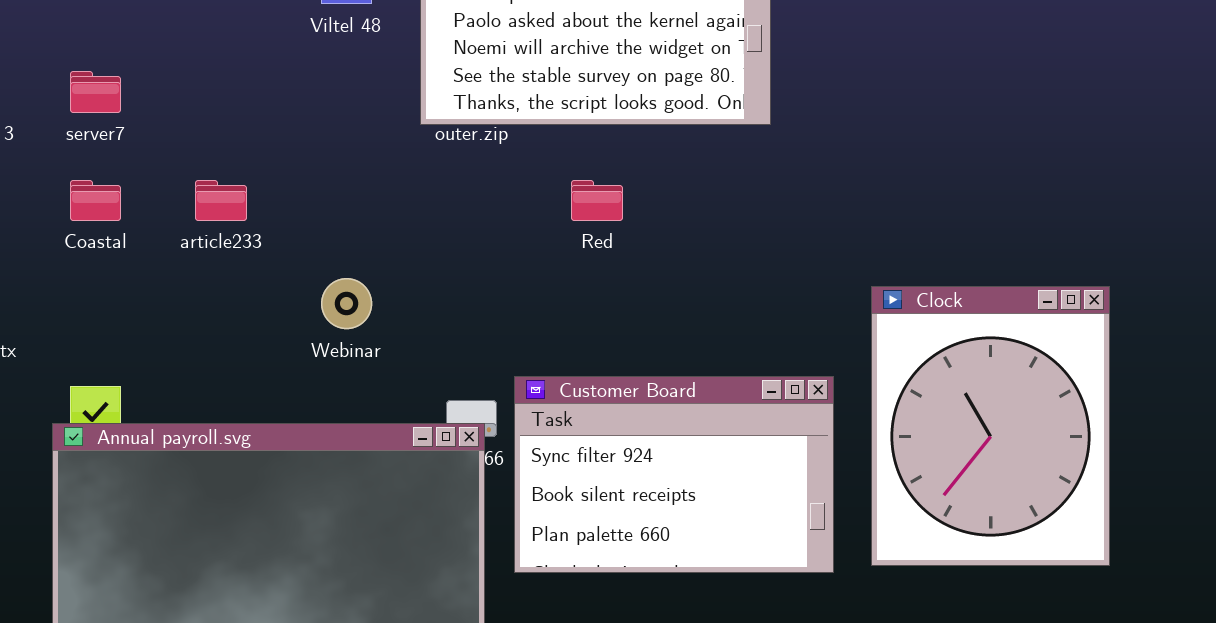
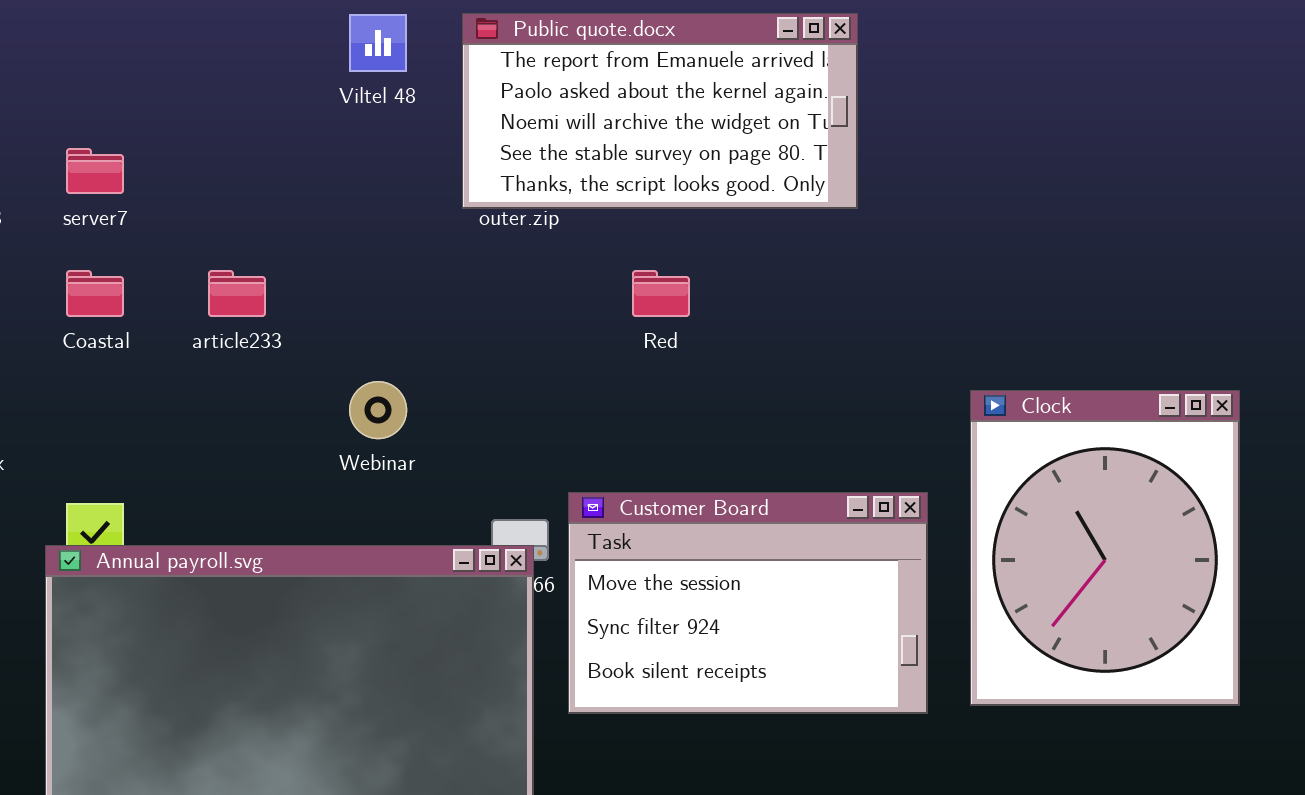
Customer Board: [514,376,834,573] -> [568,492,928,714], scrolled up 1 row

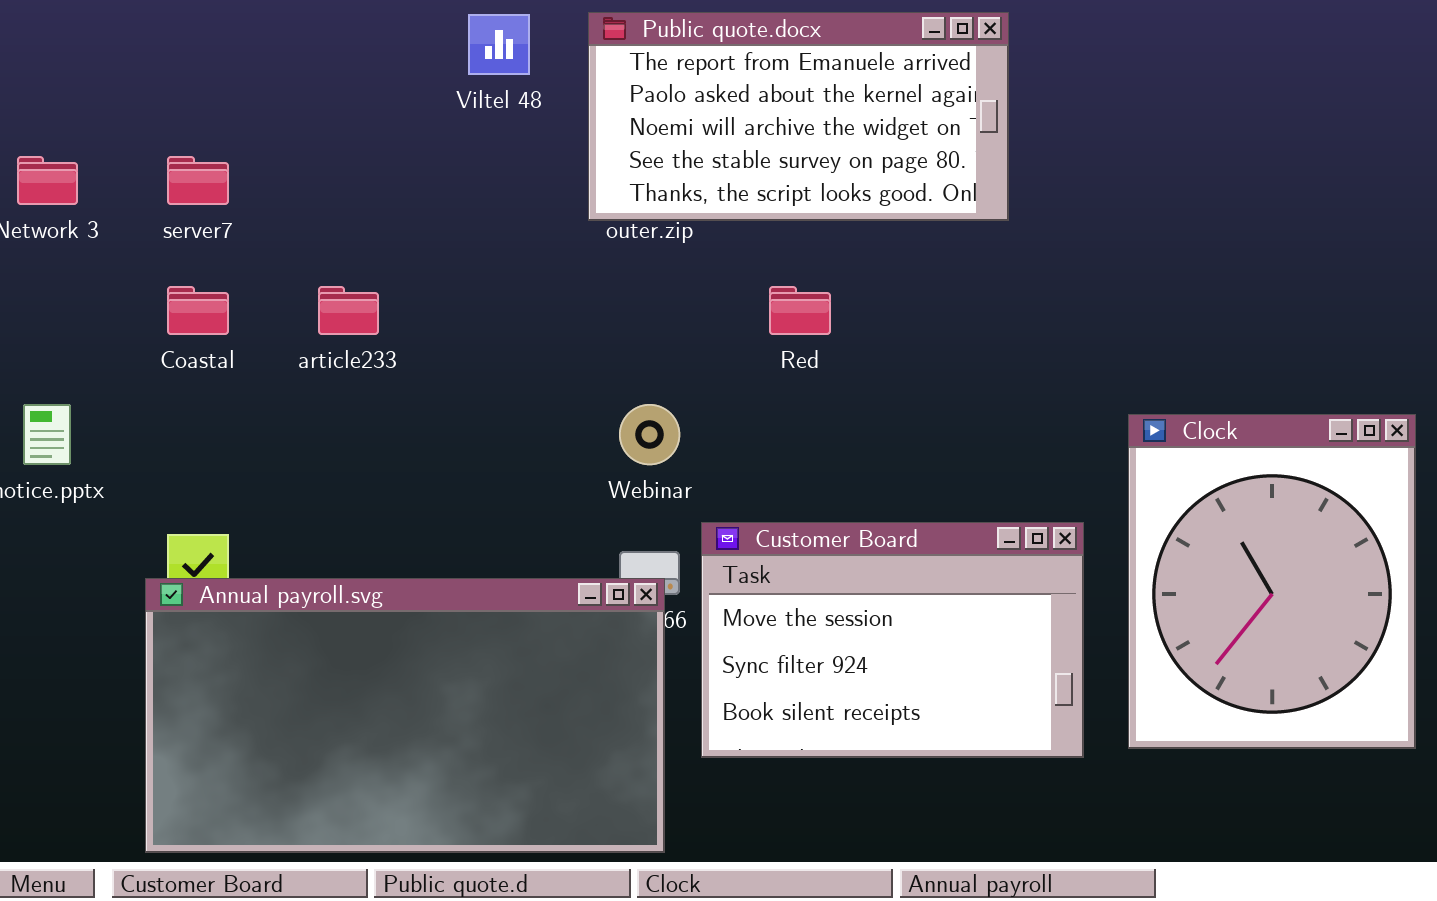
Webinar: [349,381,407,439] -> [619,404,680,465], moved

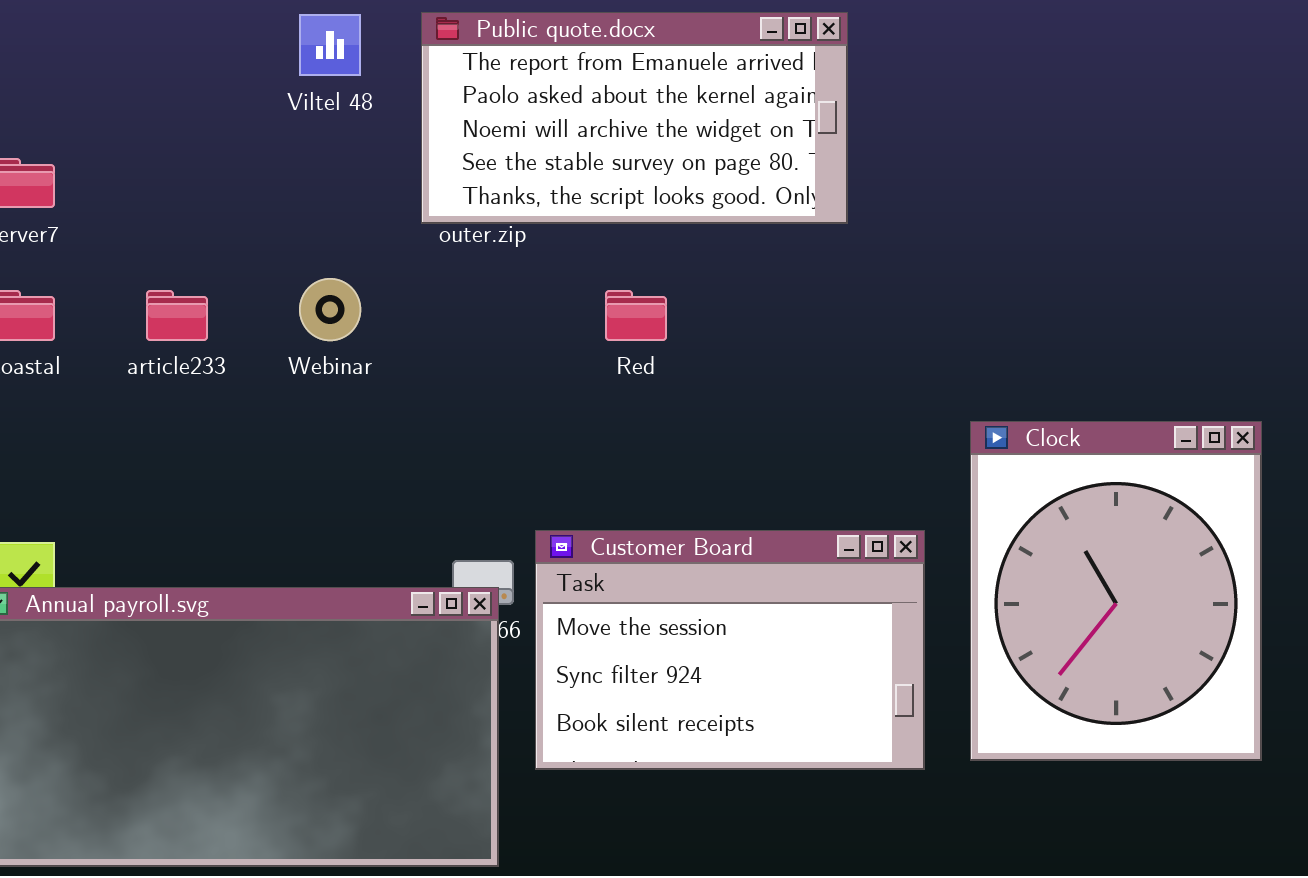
Webinar: [619,404,680,465] -> [299,278,361,341], moved

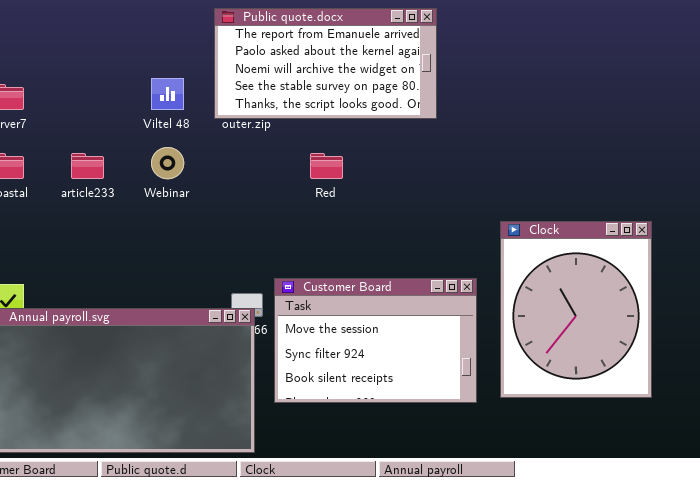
Viltel 48: [299,14,361,76] -> [151,78,184,110], moved

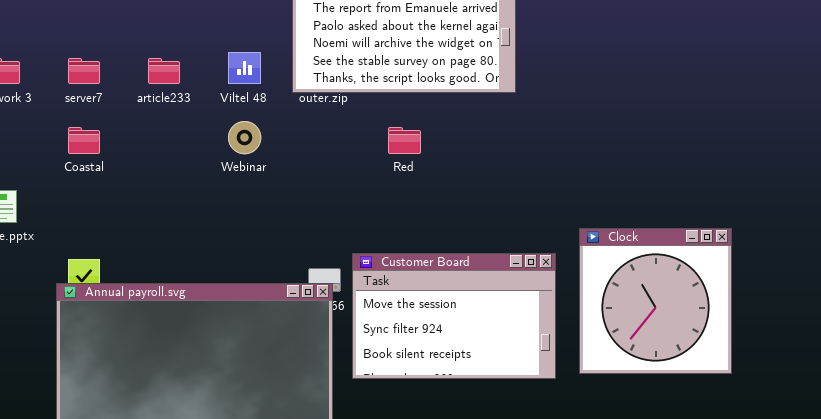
article233: [71,153,104,179] -> [148,58,180,84], moved
Clock: [500,221,652,398] -> [579,228,732,374], resized

